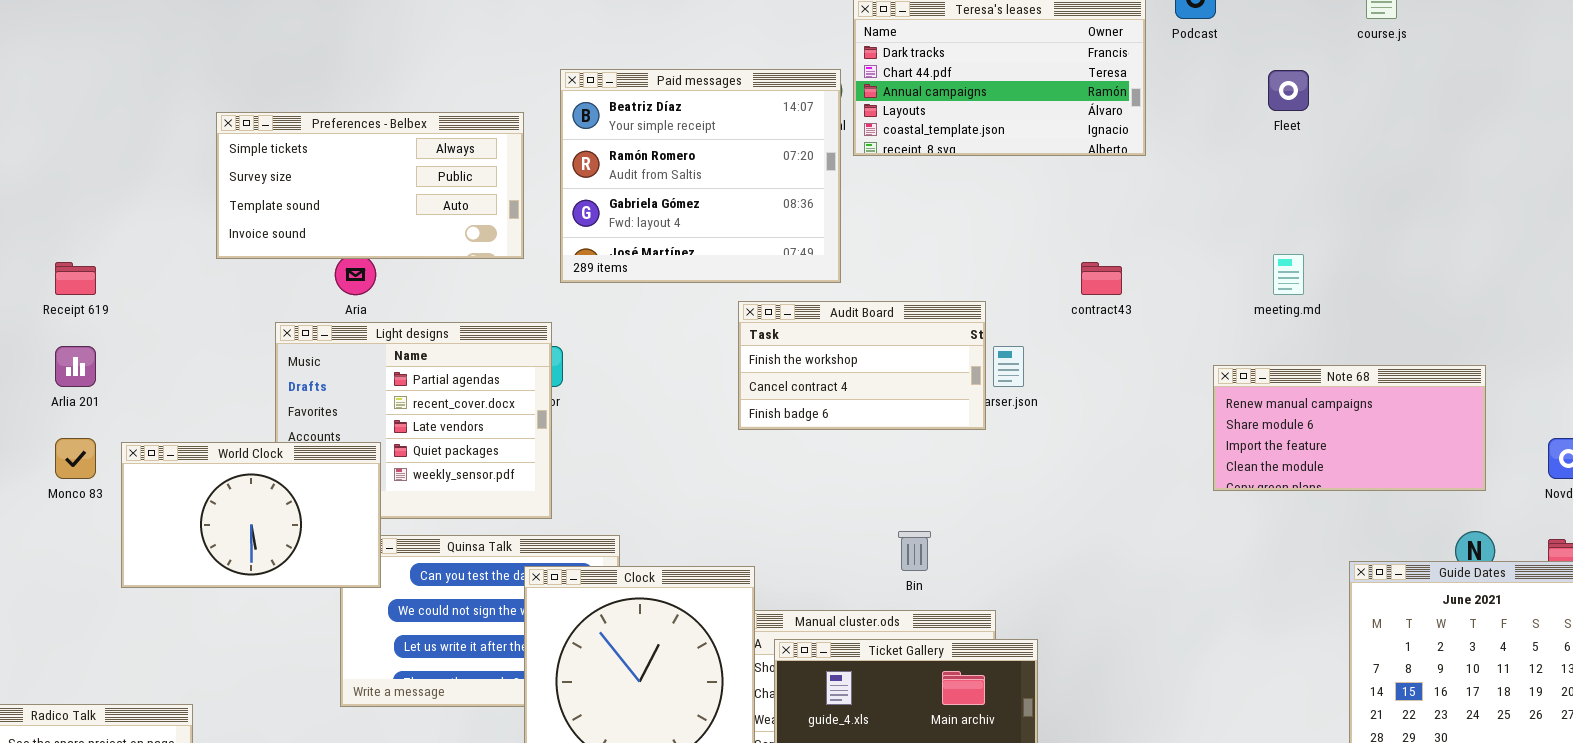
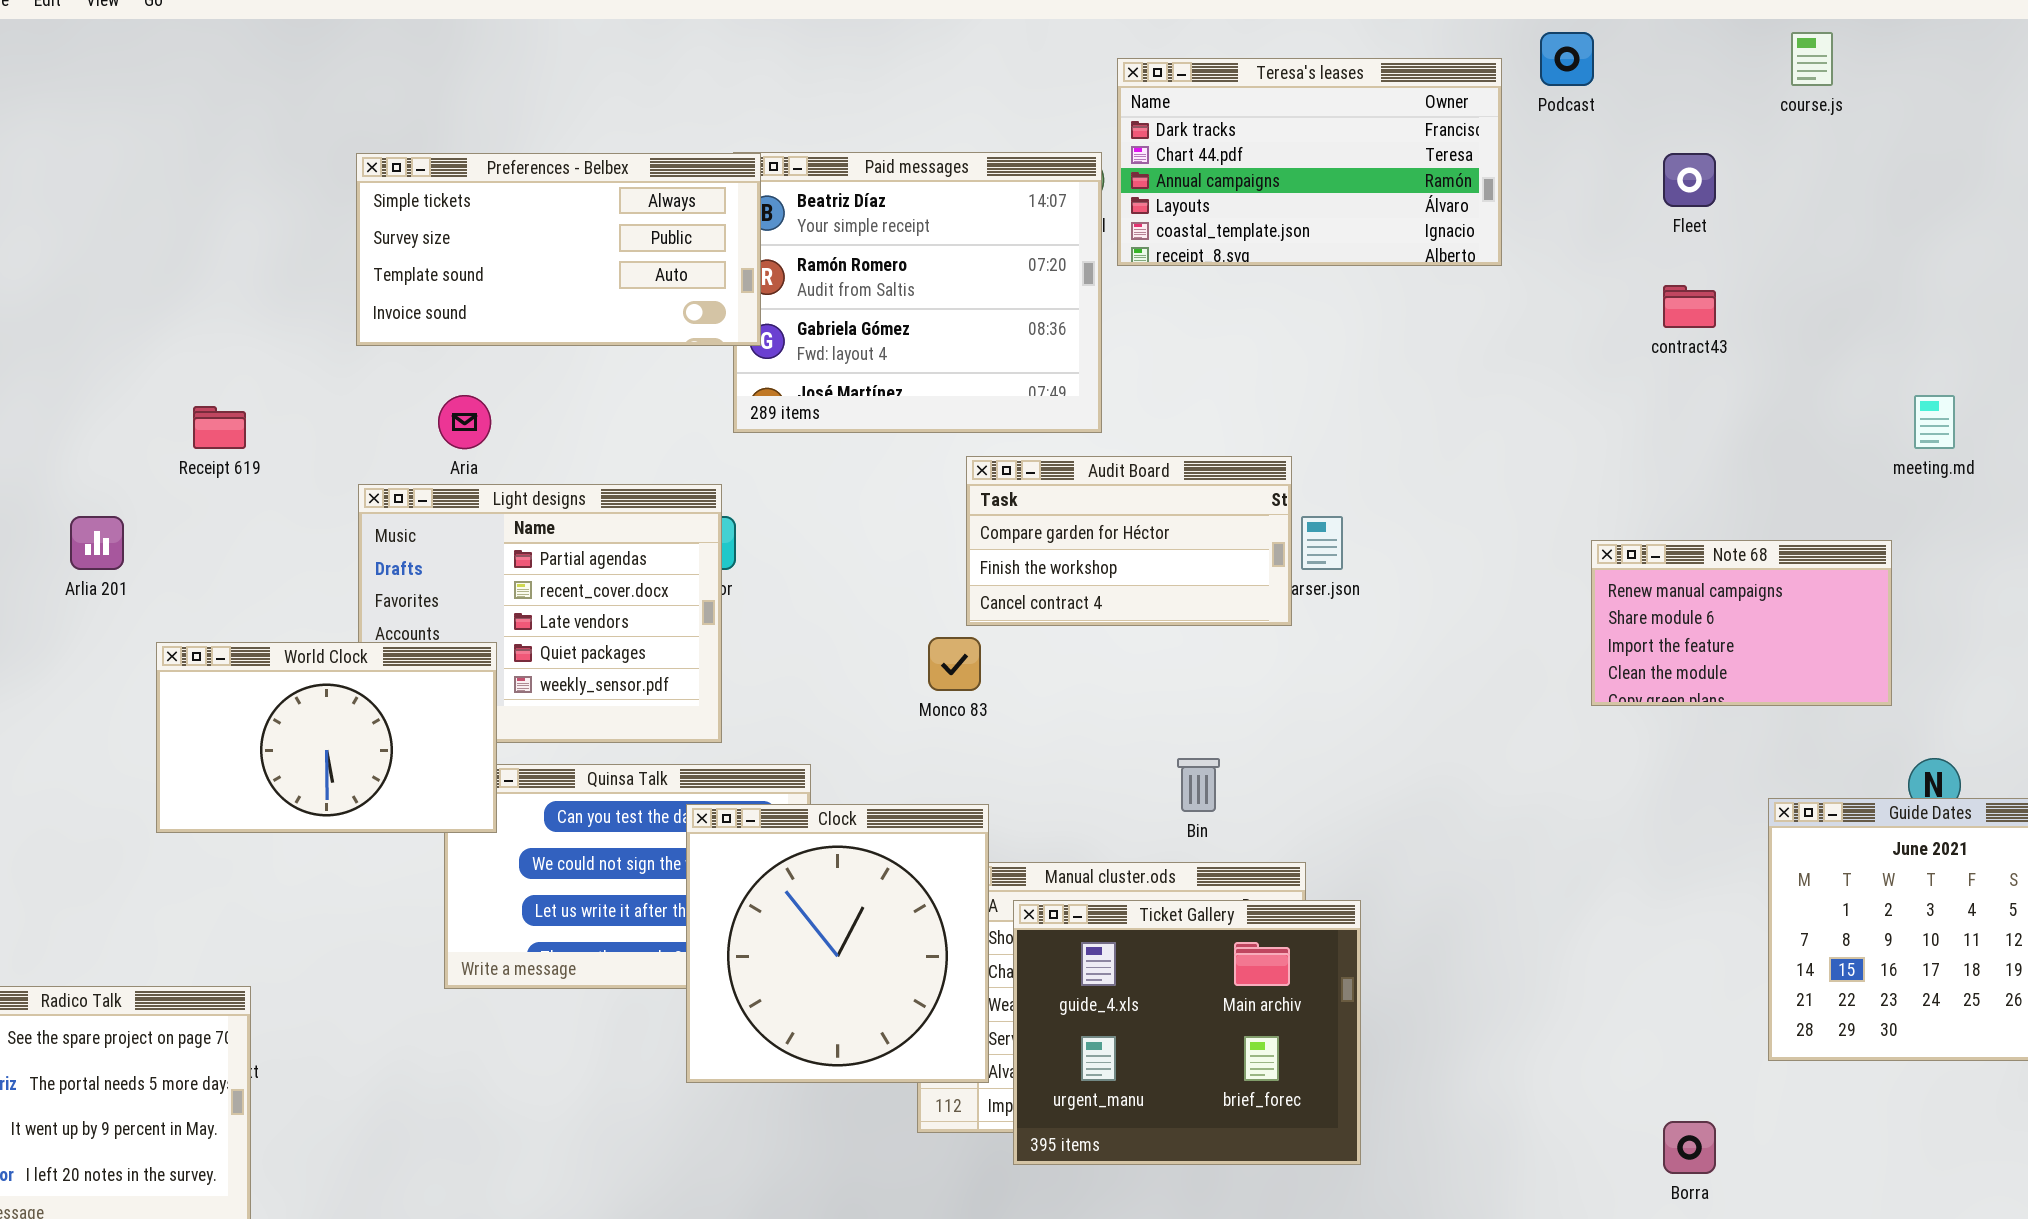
Preferences - Belbex: [216,112,524,259] -> [356,153,761,346], moved
meeting.md: [1273,254,1304,295] -> [1914,395,1955,449], moved
Receipt 619: [55,262,96,295] -> [193,406,246,449], moved
contract43: [1081,262,1122,295] -> [1663,285,1716,328], moved
Audit Board: [738,301,986,430] -> [966,456,1292,626], scrolled up 1 row
Note 68: [1213,365,1486,491] -> [1591,540,1892,706], resized
Monco 83: [55,438,96,479] -> [928,637,981,691], moved

